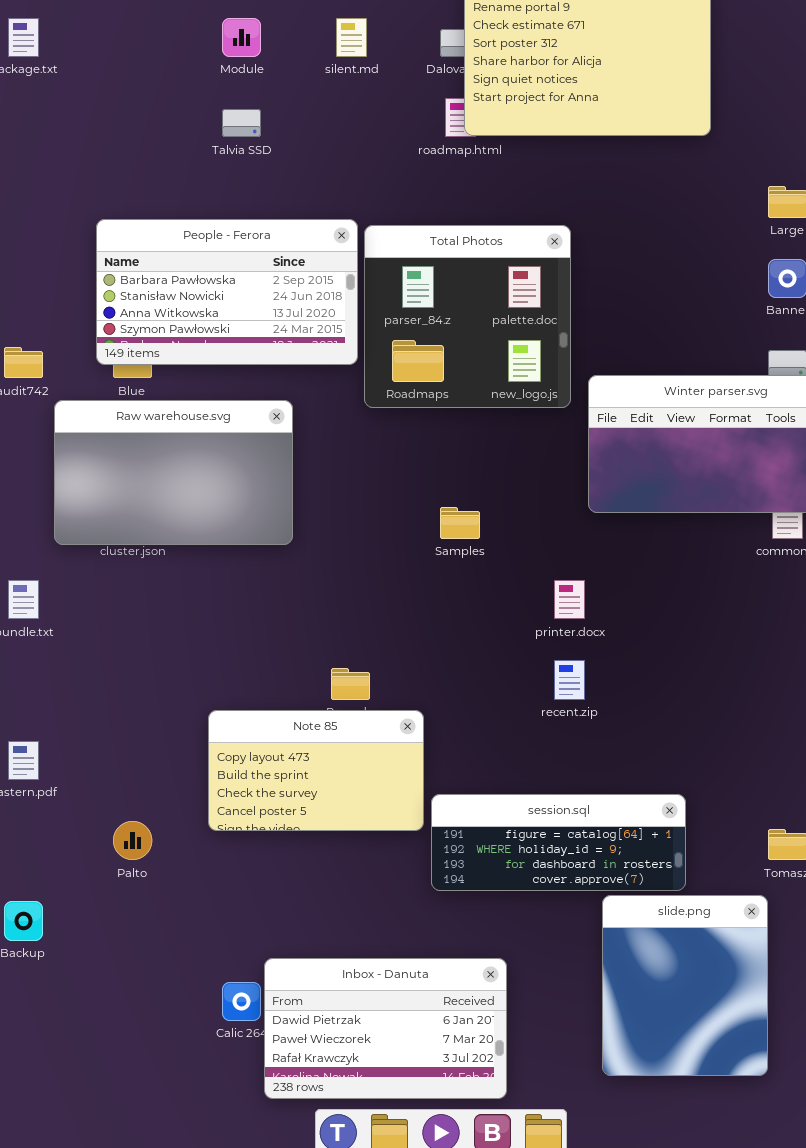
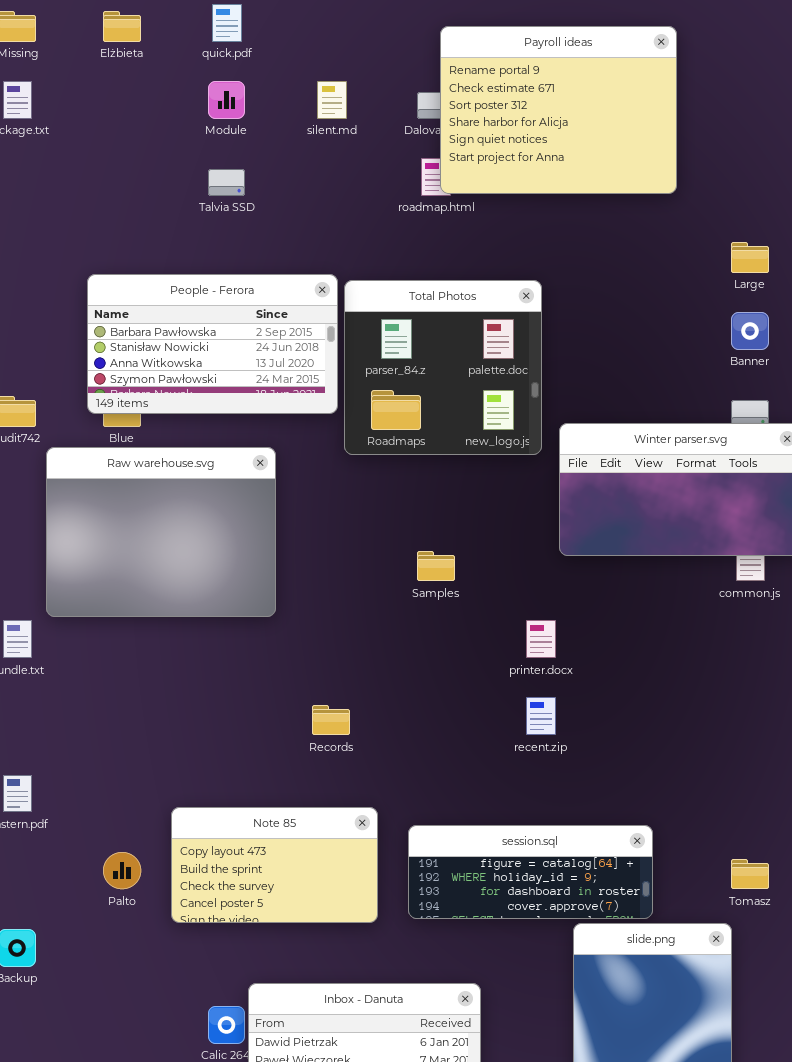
Raw warehouse.svg: [54,400,293,545] -> [46,447,276,617], resized
Note 85: [208,710,424,831] -> [171,807,378,923], moved

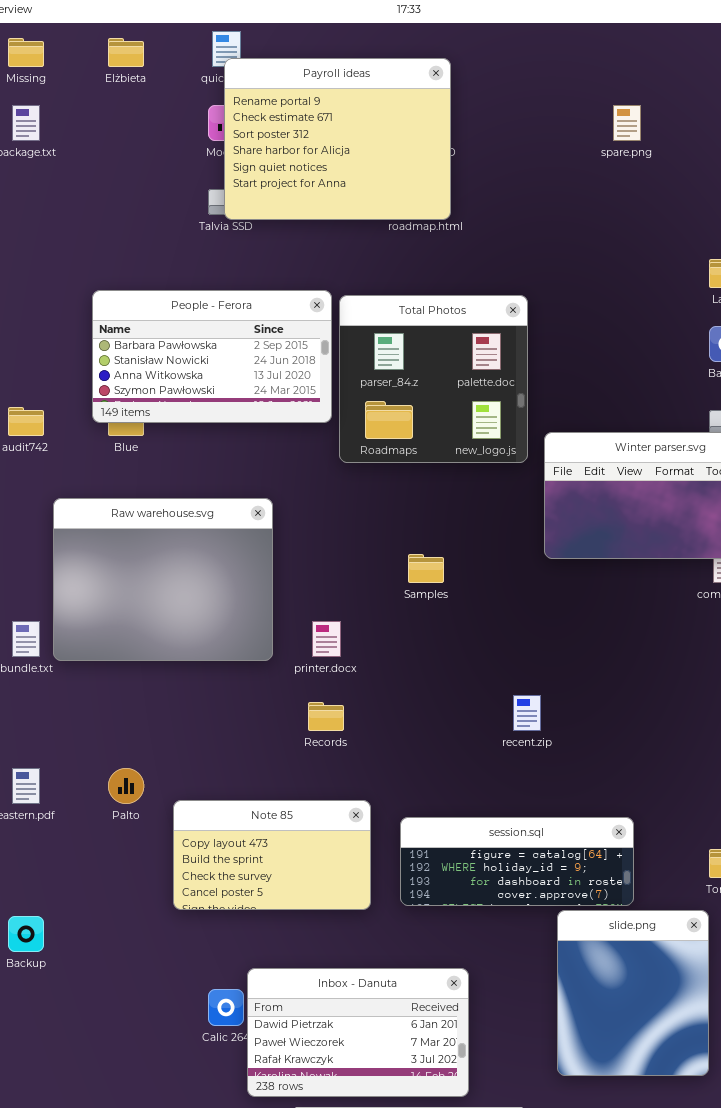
Payroll ideas: [440,26,677,194] -> [224,58,451,220], moved
Raw warehouse.svg: [46,447,276,617] -> [53,498,273,661], moved
printer.docx: [526,620,556,658] -> [312,621,341,657], moved
Palto: [103,852,141,889] -> [108,768,144,804], moved

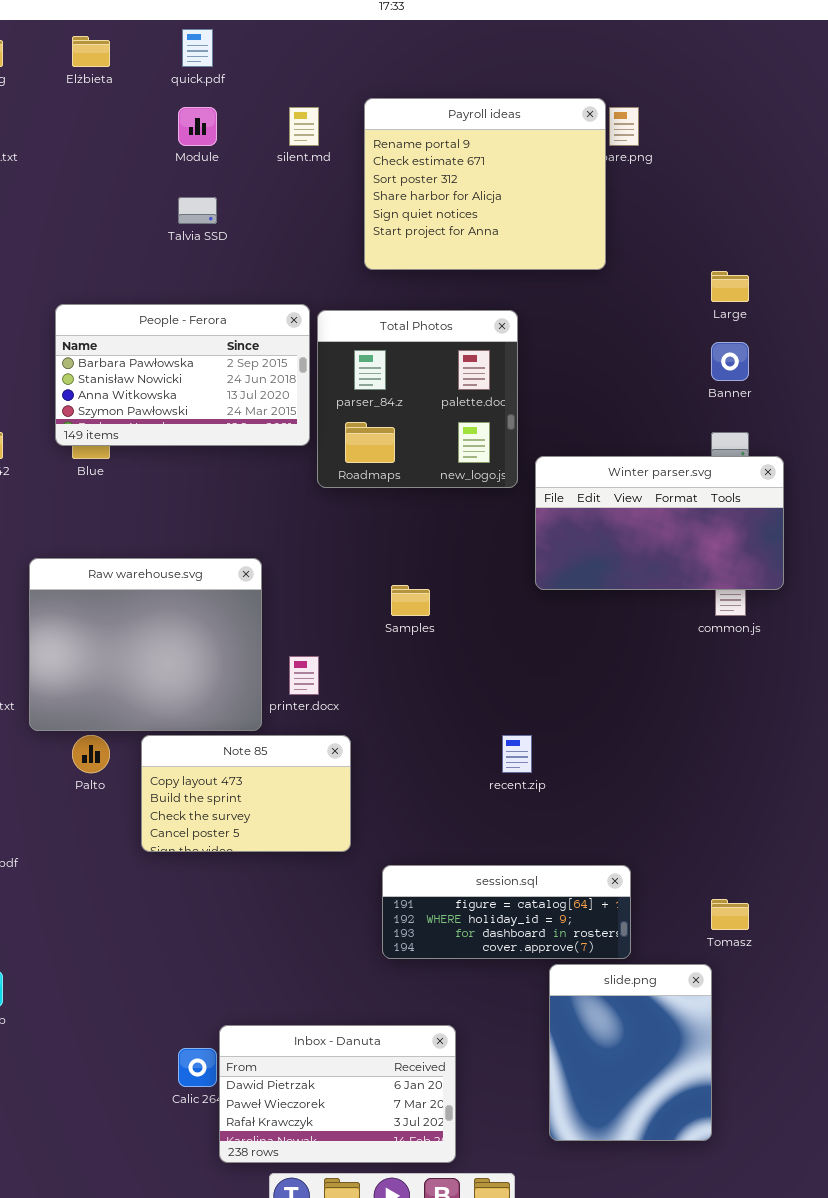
Payroll ideas: [224,58,451,220] -> [364,98,606,270], moved
Raw warehouse.svg: [53,498,273,661] -> [29,558,262,731], moved
Palto: [108,768,144,804] -> [72,735,110,773], moved
Note 85: [173,800,371,910] -> [141,735,351,852], moved

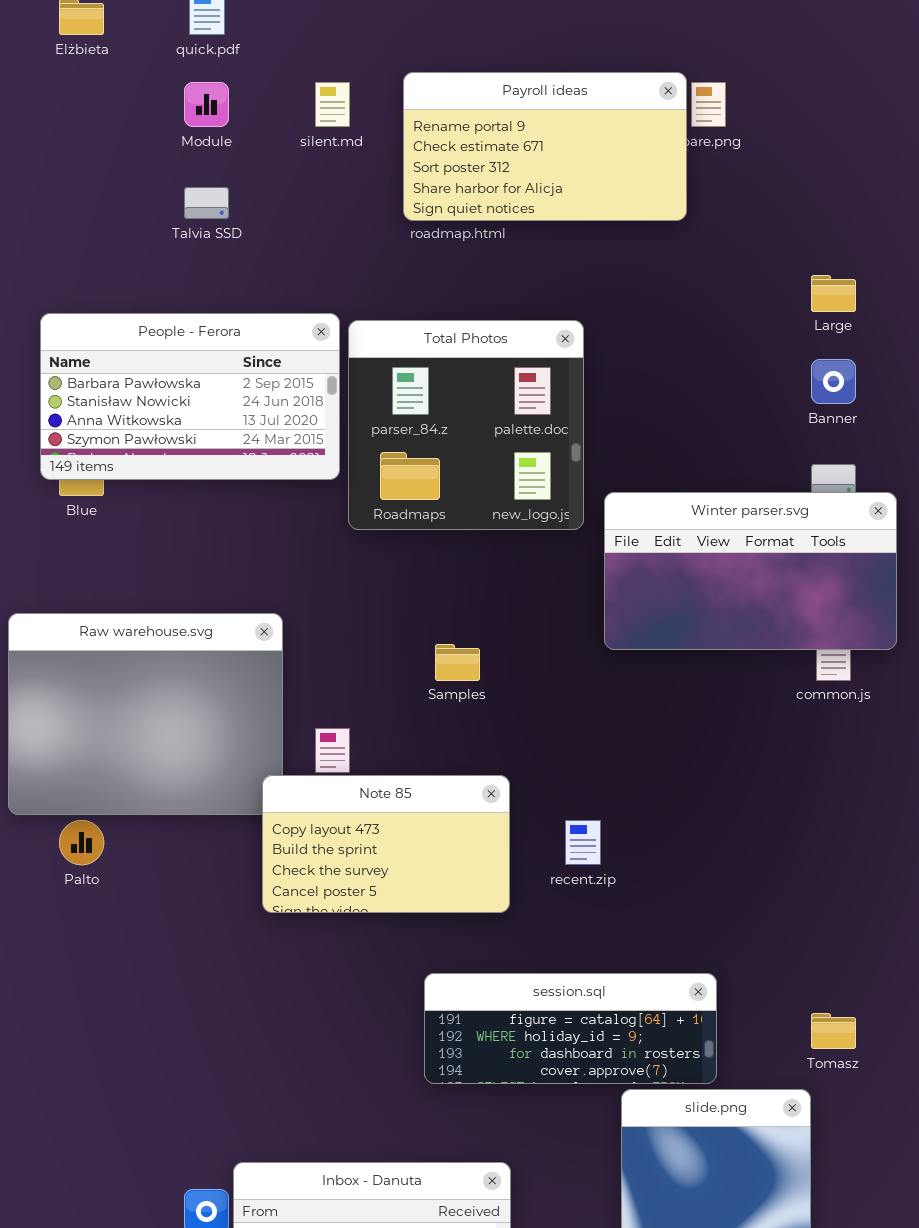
Payroll ideas: [364,98,606,270] -> [403,72,687,221], resized
Note 85: [141,735,351,852] -> [262,775,510,913], moved

